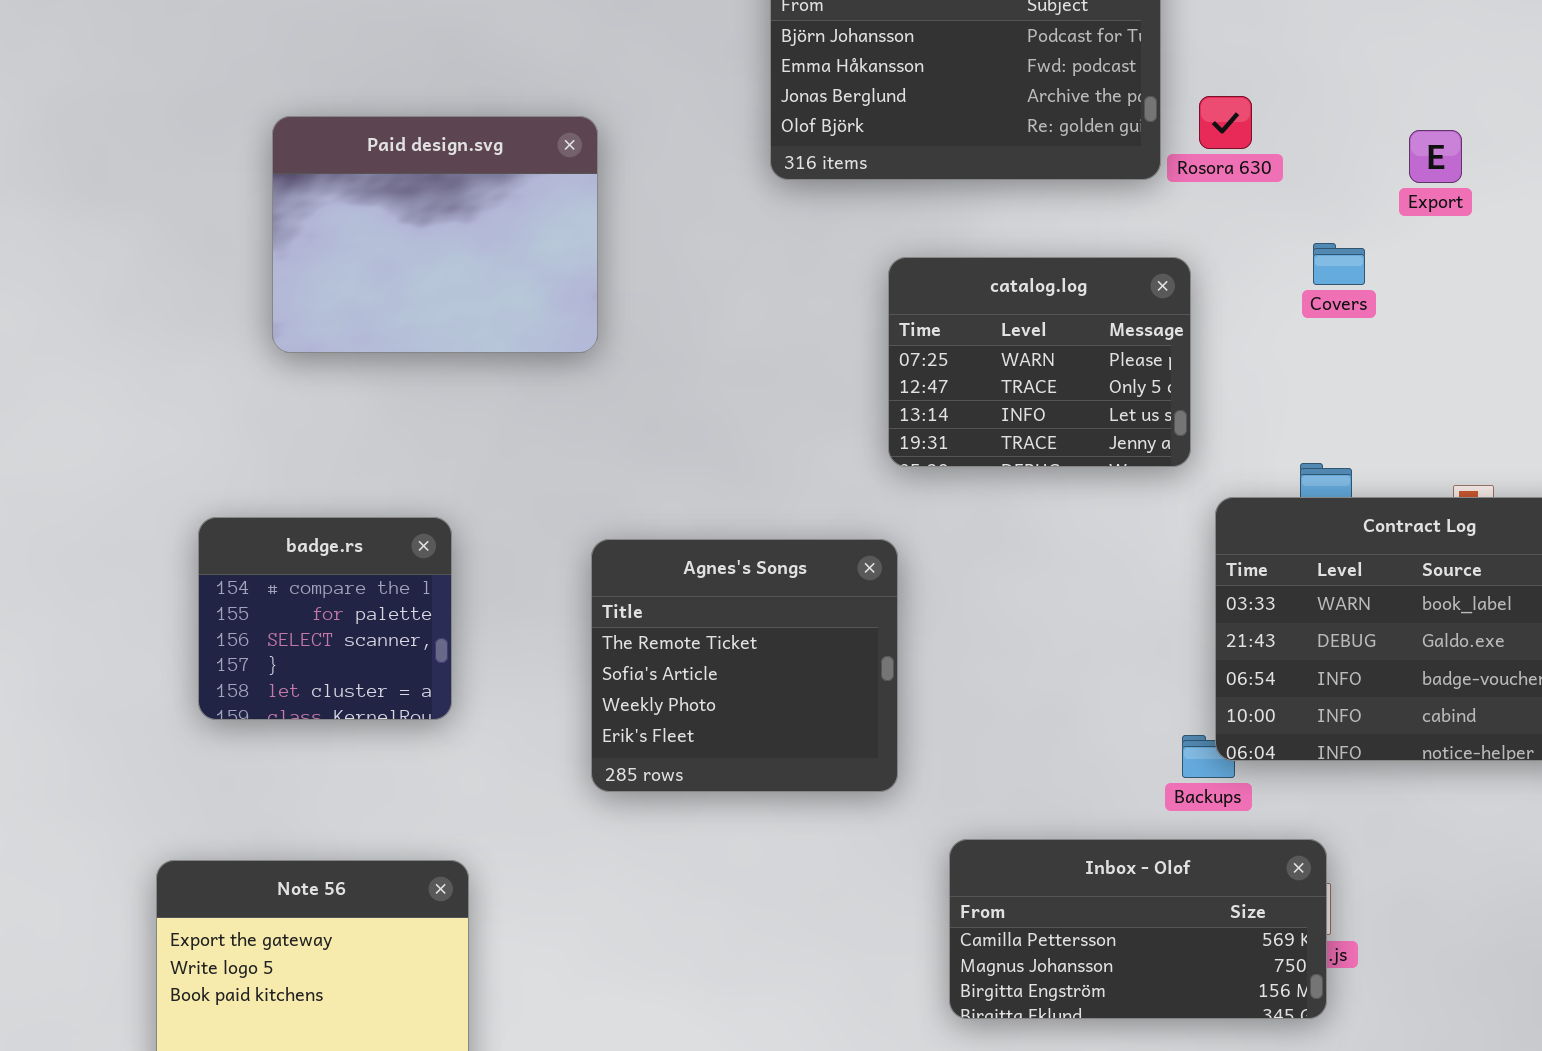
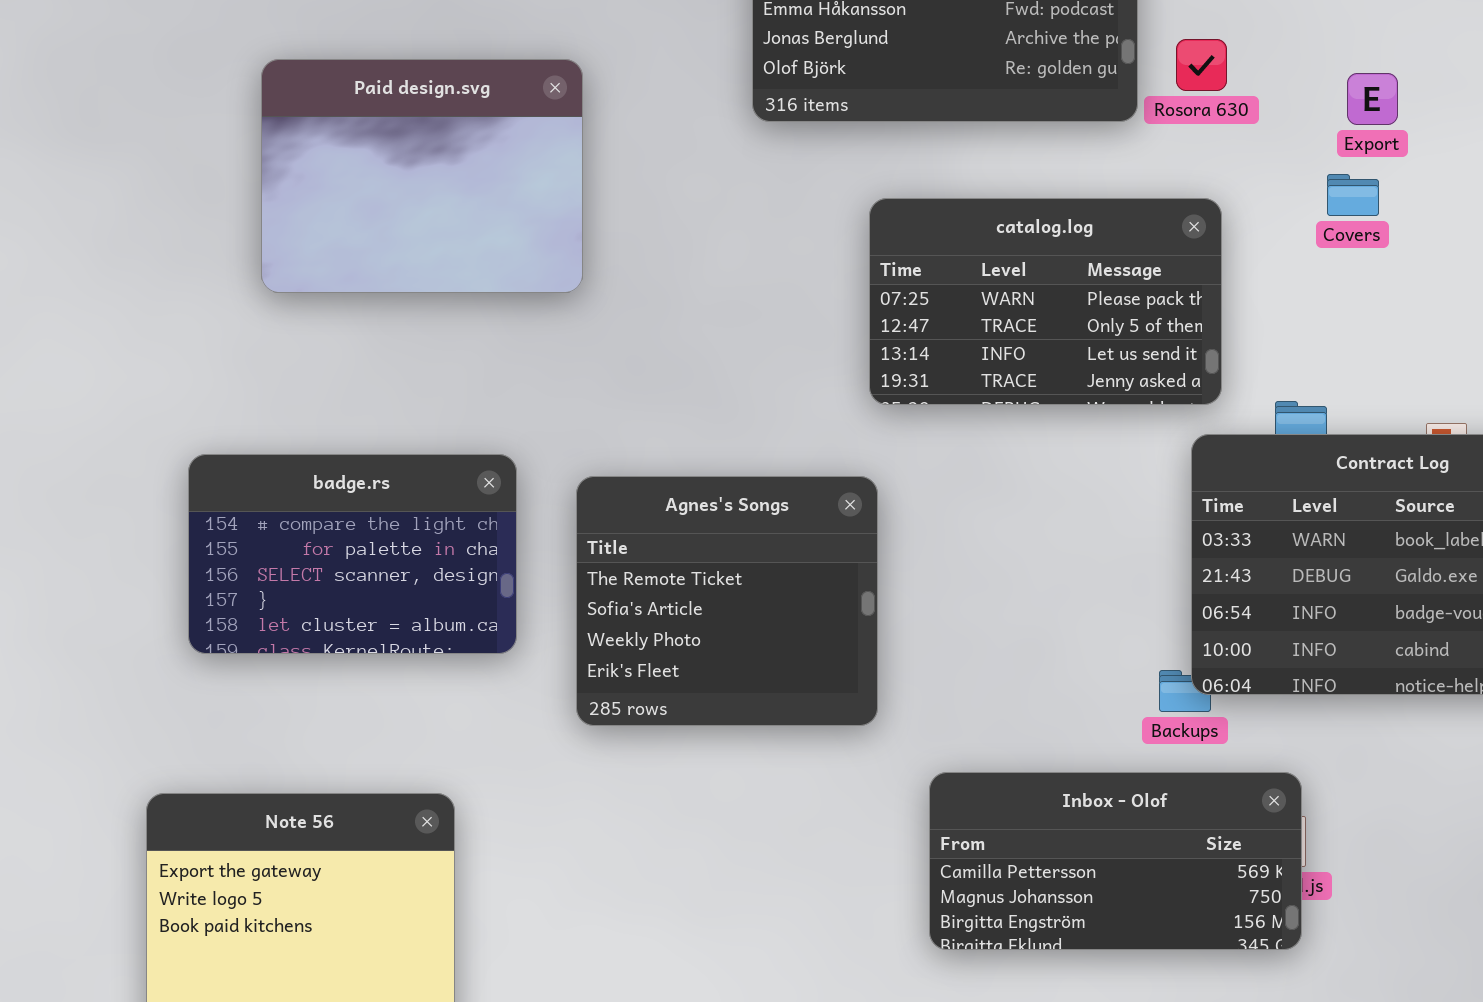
Export: [1409,130,1462,183] -> [1347,73,1398,125], moved
Covers: [1313,243,1365,285] -> [1327,174,1379,216], moved
catalog.log: [888,257,1191,467] -> [869,198,1222,405], resized
badge.rs: [198,517,452,720] -> [188,454,517,654], resized

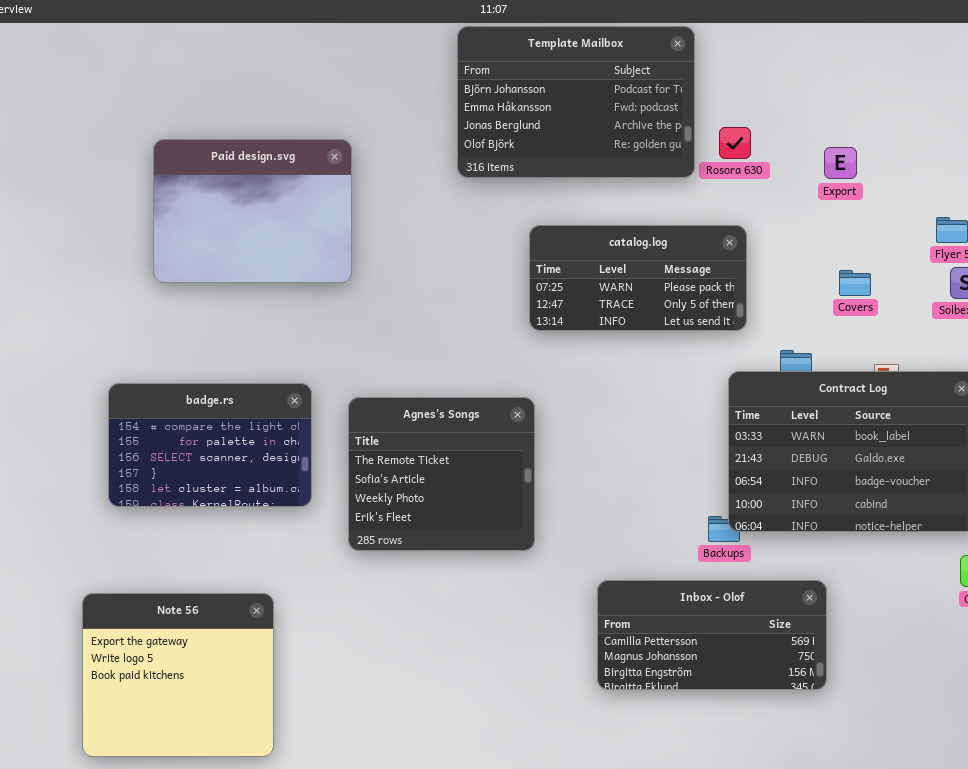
Covers: [1327,174,1379,216] -> [839,270,871,296], moved
catalog.log: [869,198,1222,405] -> [529,225,747,331], resized
Inbox - Olof: [929,772,1302,950] -> [597,580,827,690], moved

